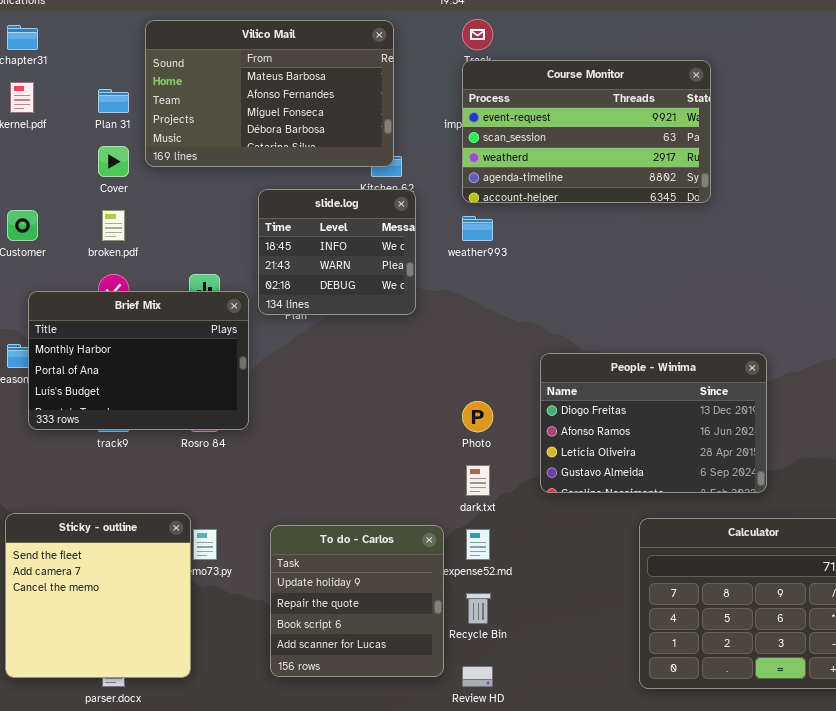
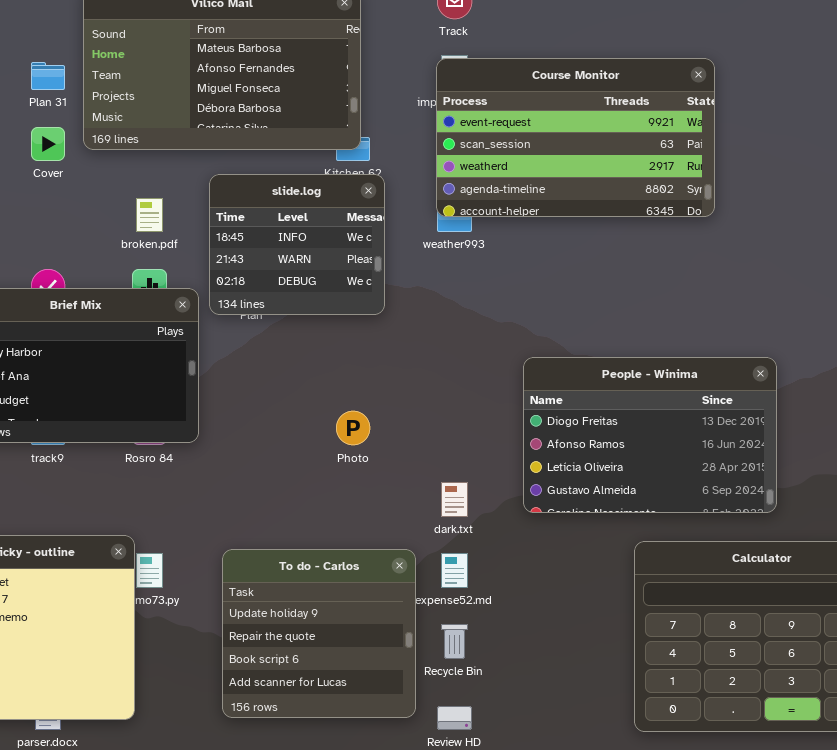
Course Monitor: [462,60,711,203] -> [436,58,715,217], moved
broken.pdf: [102,210,125,241] -> [136,198,163,232], moved
Photo: [462,401,493,432] -> [336,411,370,445], moved

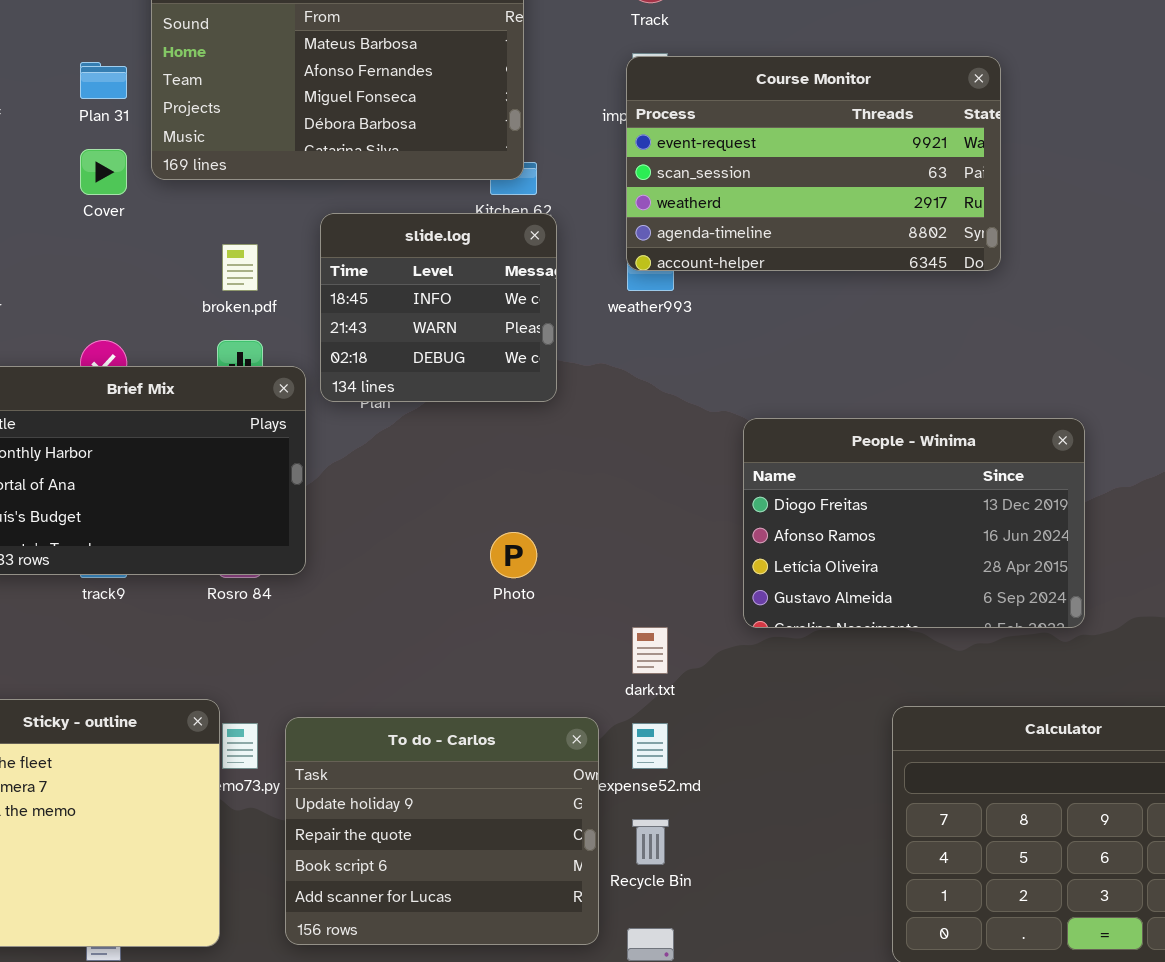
People - Winima: [523,357,777,513] -> [743,418,1085,628], moved
To do - Carlos: [222,549,416,718] -> [285,717,599,945], resized

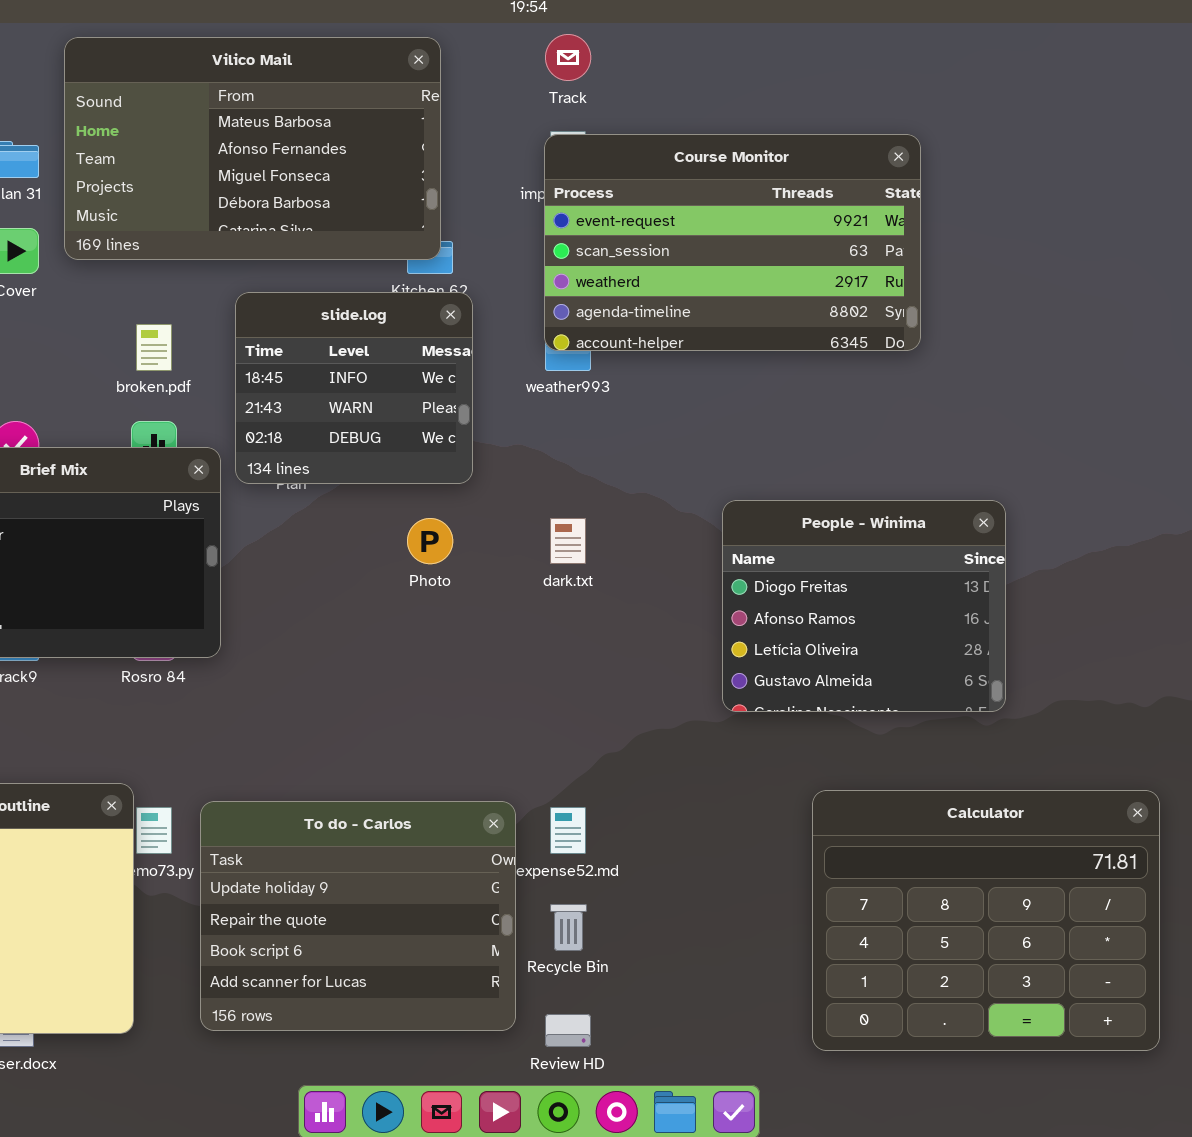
People - Winima: [743,418,1085,628] -> [722,500,1006,712], resized
Photo: [490,532,537,578] -> [407,518,453,564], moved
dark.txt: [632,627,668,674] -> [550,518,586,564], moved

